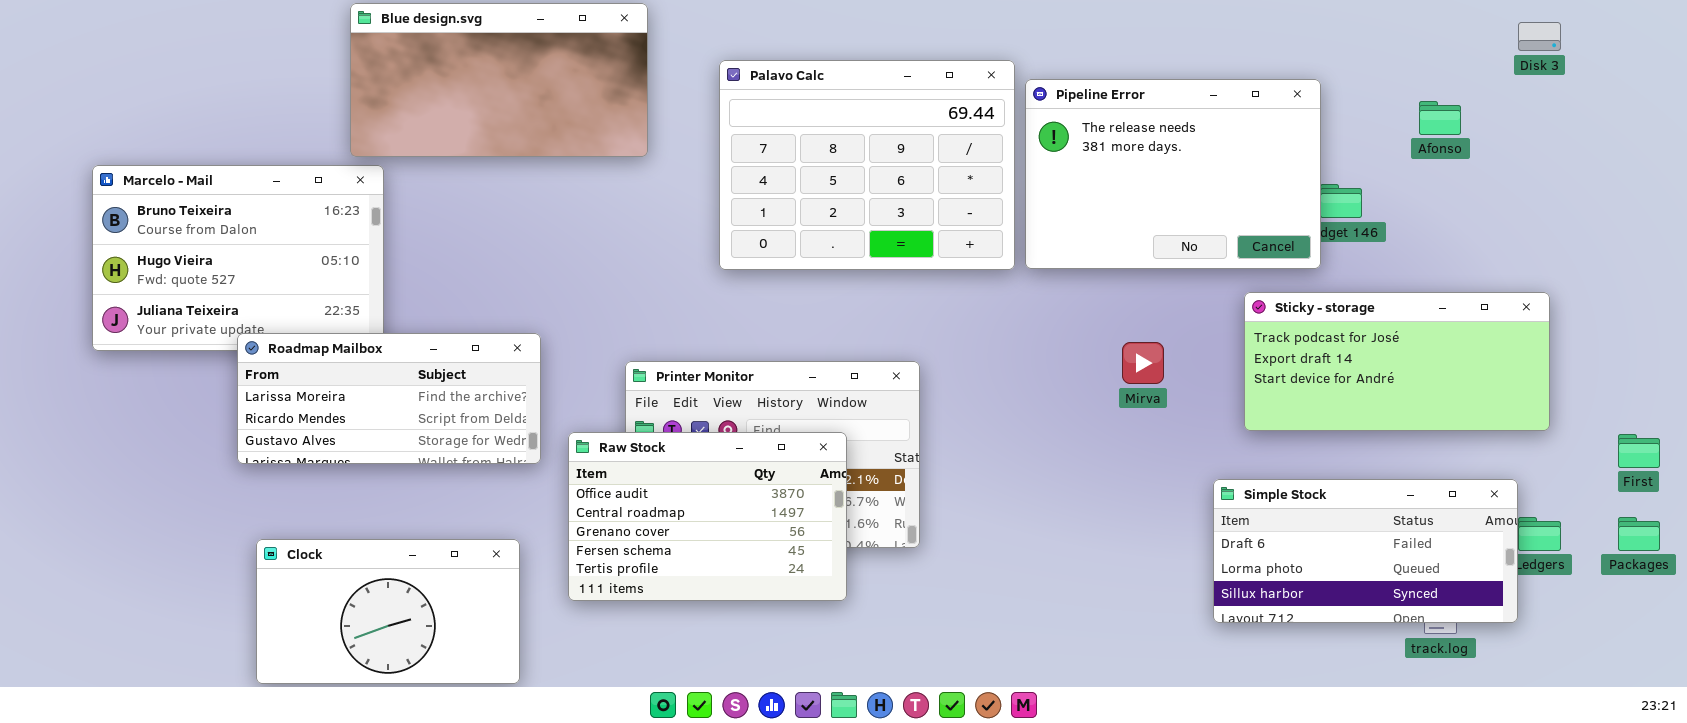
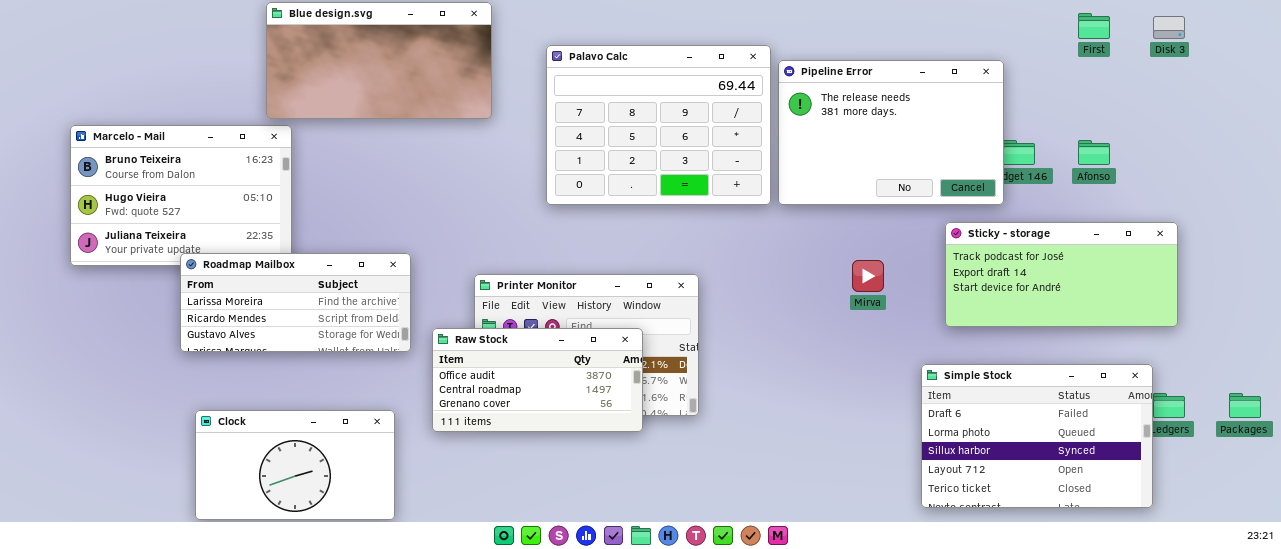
Afonso: [1419,101,1461,135] -> [1078,140,1110,165], moved
Raw Stock: [568,432,847,601] -> [432,328,643,432], resized
First: [1618,434,1660,468] -> [1078,13,1110,39], moved
Simple Stock: [1213,479,1518,623] -> [921,364,1153,508], resized

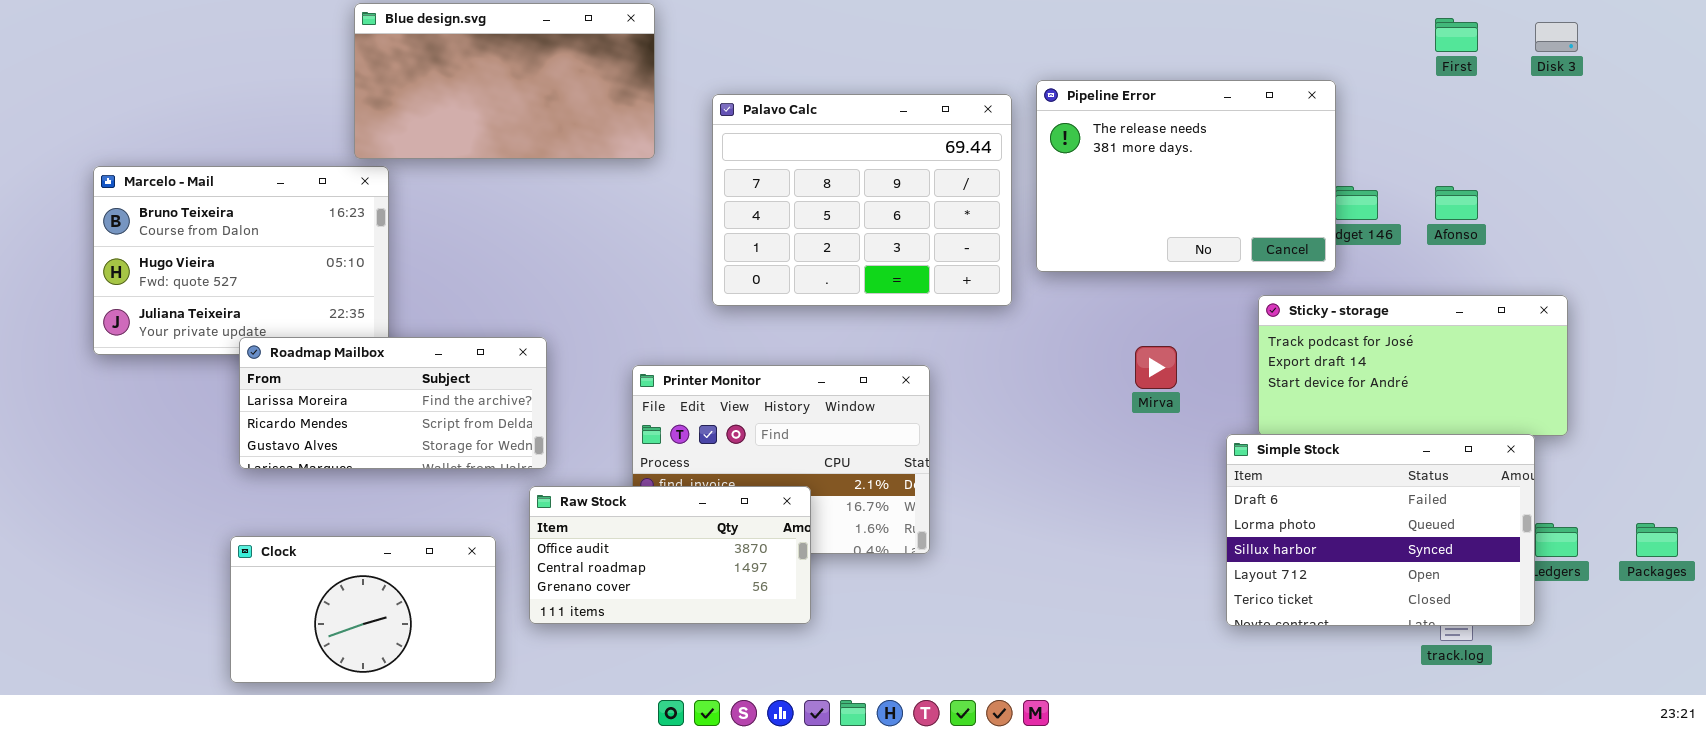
Palavo Calc: [546,45,771,205] -> [712,94,1012,306], moved
Raw Stock: [432,328,643,432] -> [529,486,811,624], moved
Simple Stock: [921,364,1153,508] -> [1226,434,1535,626], moved
Clock: [195,410,395,520] -> [230,536,496,683], moved

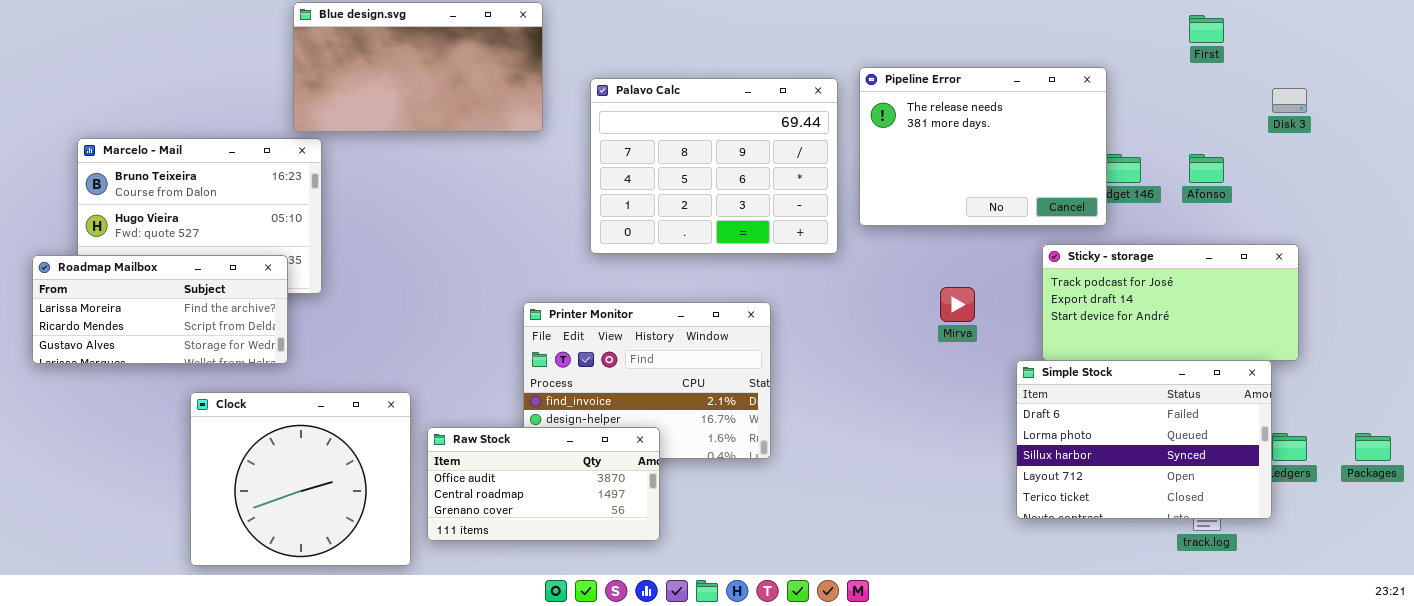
Disk 3: [1535,22,1578,52] -> [1272,88,1307,113], moved
Roadmap Mailbox: [239,337,547,469] -> [32,255,288,364], moved
Raw Stock: [529,486,811,624] -> [427,427,660,541], moved
Clock: [230,536,496,683] -> [190,392,411,566], resized

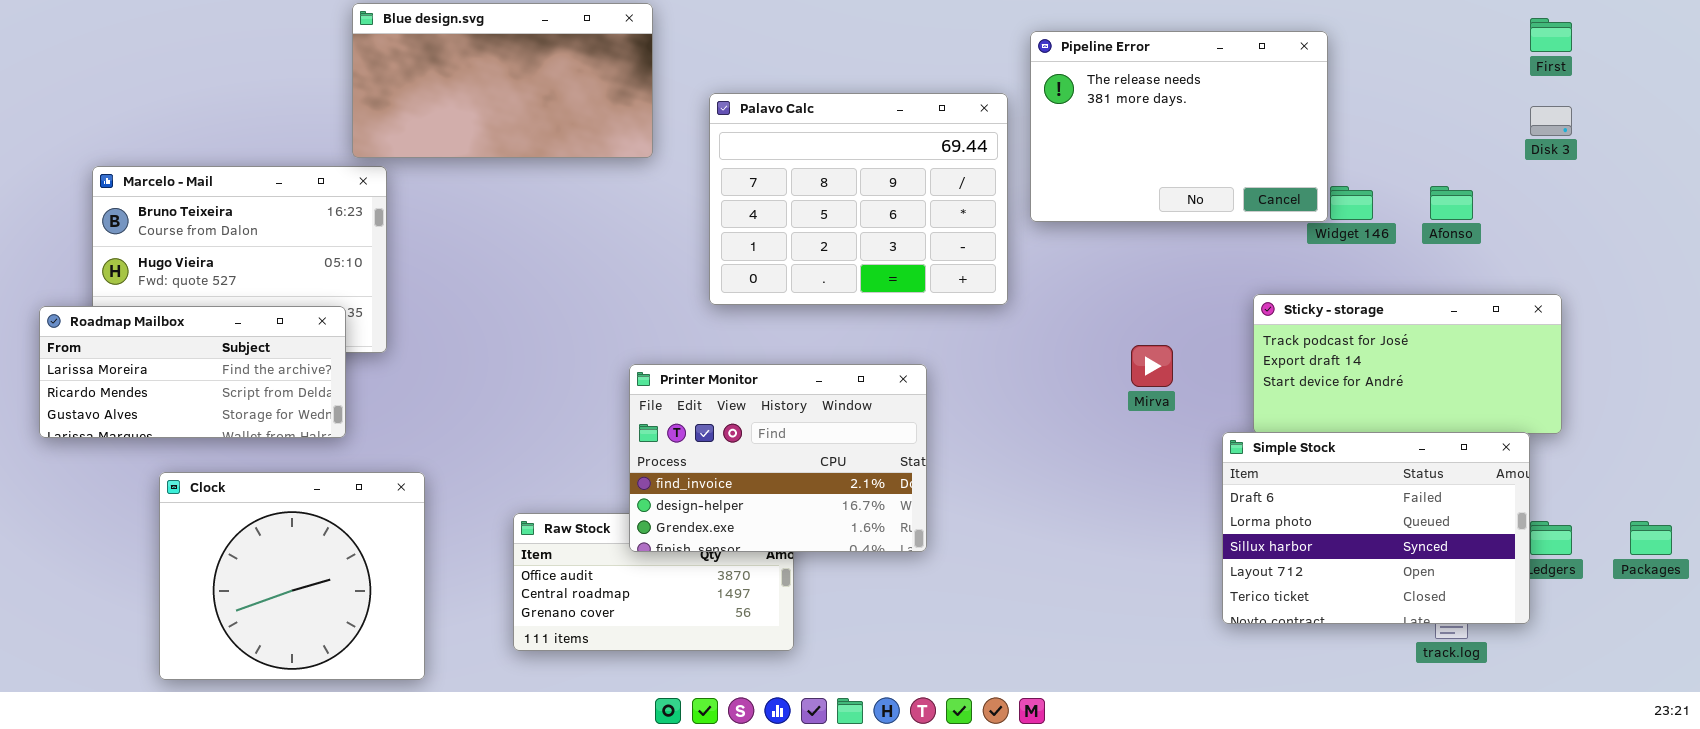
First: [1189,15,1224,43] -> [1530,18,1572,52], moved
Pipeline Error: [859,67,1107,226] -> [1030,31,1328,222], moved
Printer Monitor: [523,302,771,459] -> [629,364,927,552], raised
Clock: [190,392,411,566] -> [159,472,425,680], moved

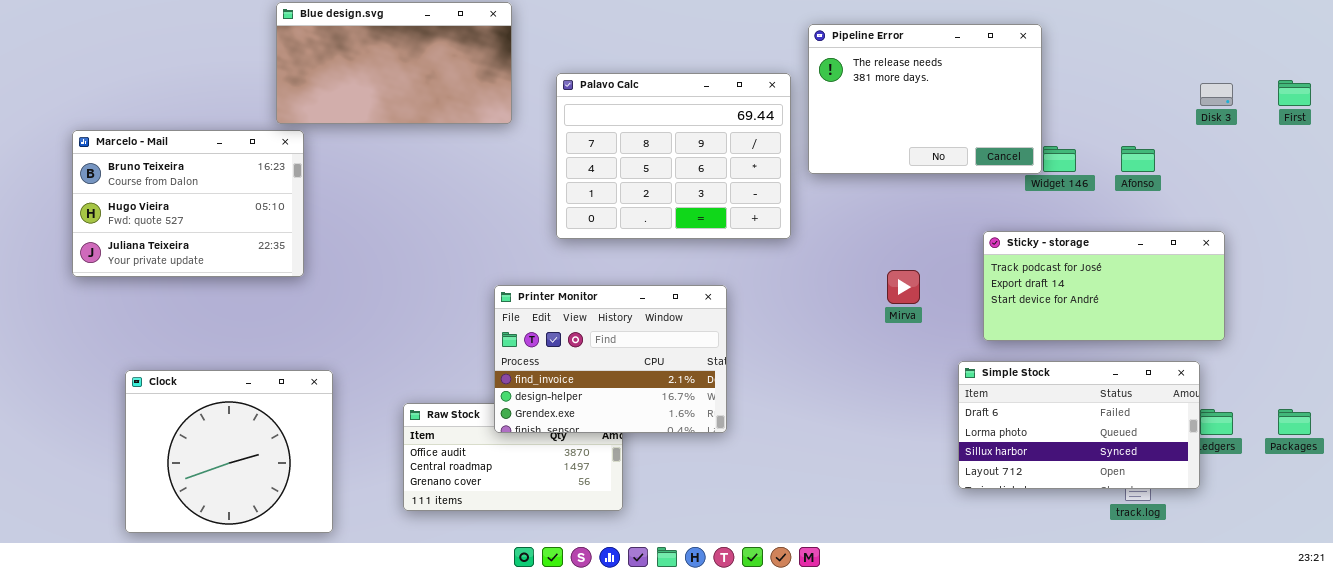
First: [1530,18,1572,52] -> [1278,80,1311,106], moved
Roadmap Mailbox: [39,306,346,438] -> none, closed
Simple Stock: [1222,432,1530,624] -> [958,361,1200,489], resized

